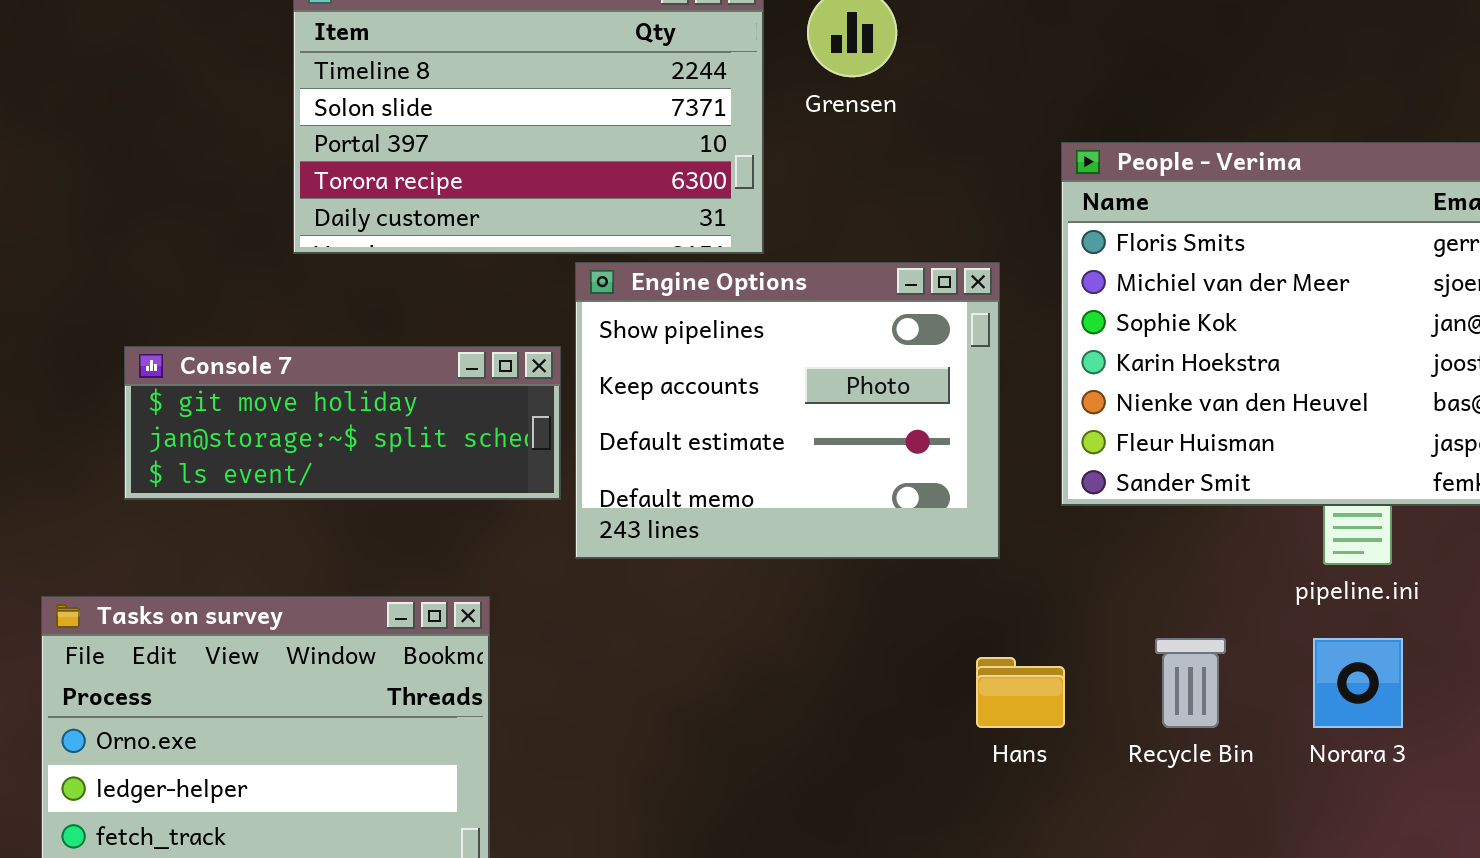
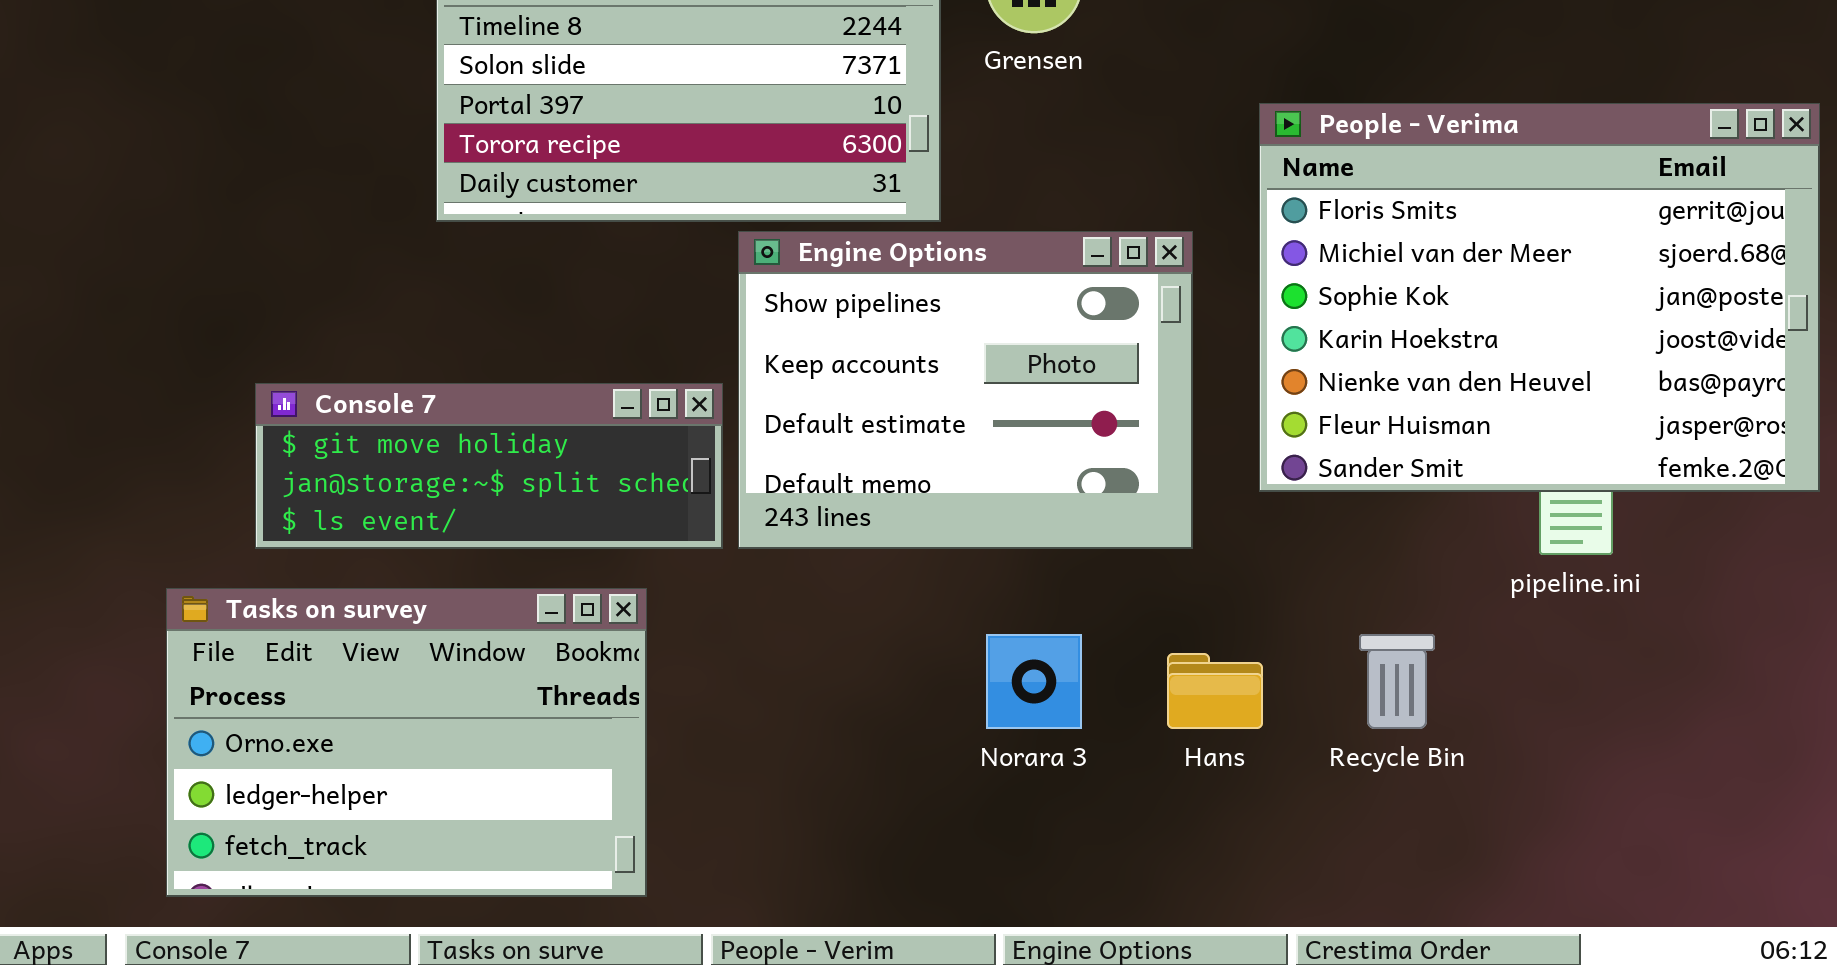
Console 7: [124,346,561,500] -> [255,383,723,549], moved
Norara 3: [1313,638,1403,728] -> [986,634,1082,729], moved

